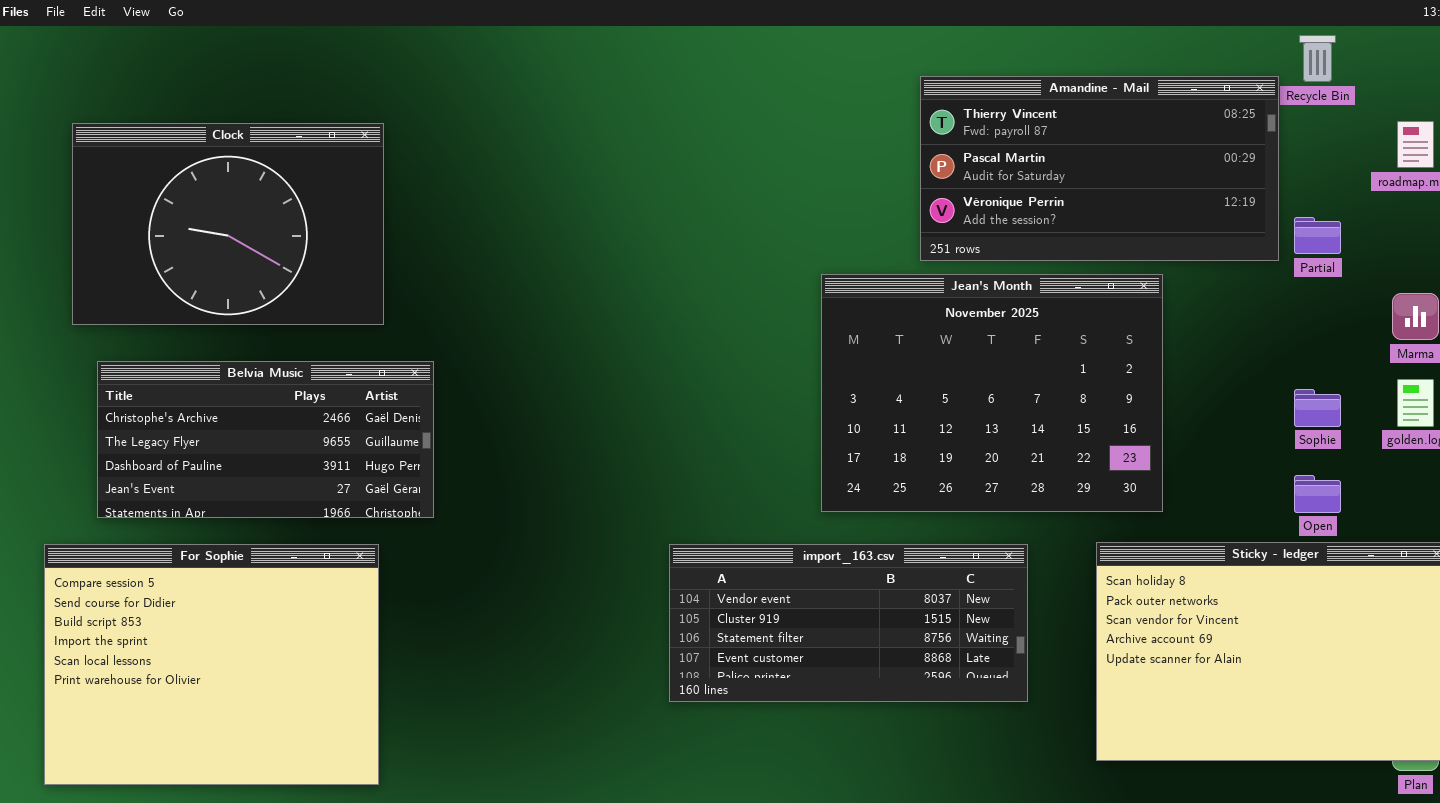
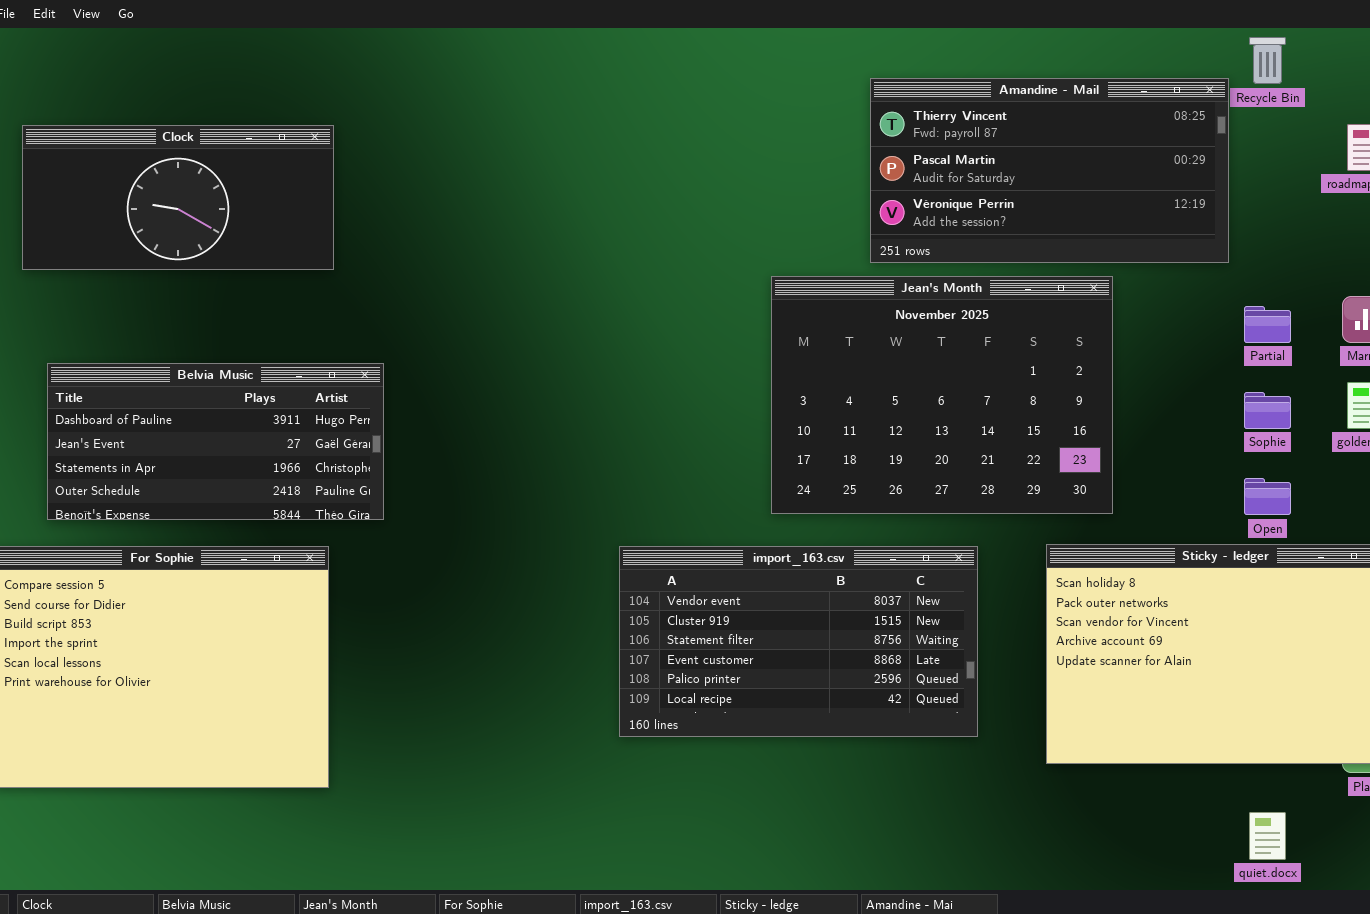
Clock: [72,123,384,325] -> [22,125,334,270], resized
Partial: [1294,217,1341,254] -> [1244,306,1291,343], moved
Belvia Music: [97,361,434,518] -> [47,363,384,520], scrolled down 2 rows
import_163.csv: [669,544,1028,702] -> [619,546,978,737], resized

